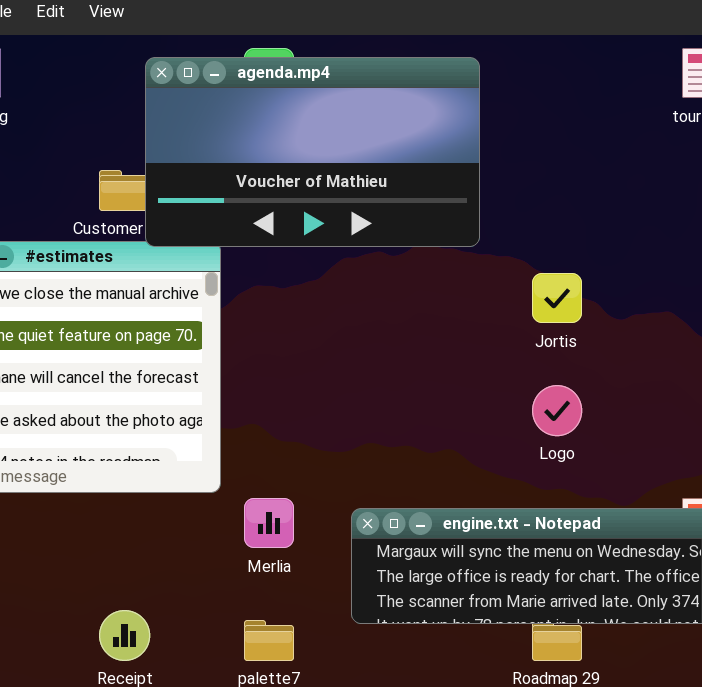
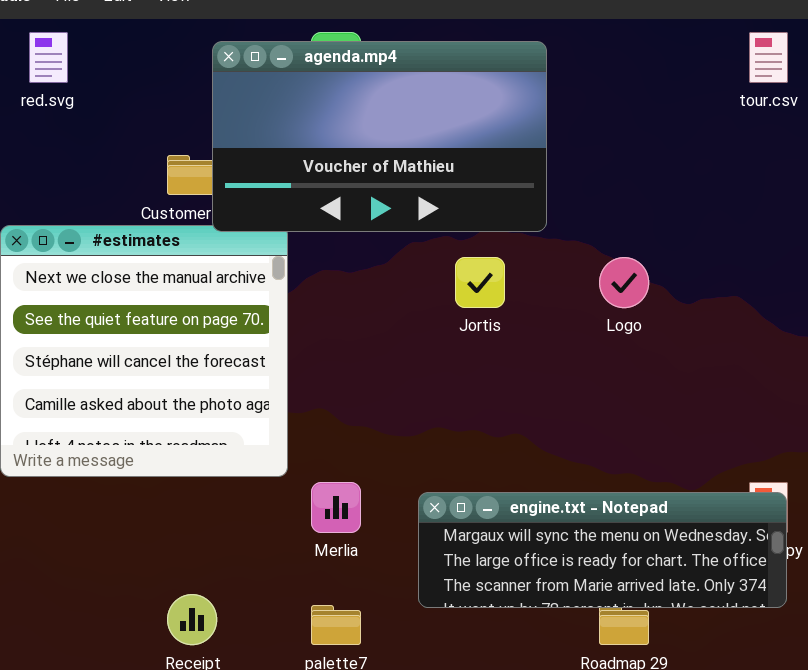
Jortis: [532,273,582,323] -> [455,257,505,308], moved
Logo: [532,385,582,436] -> [599,257,649,308], moved

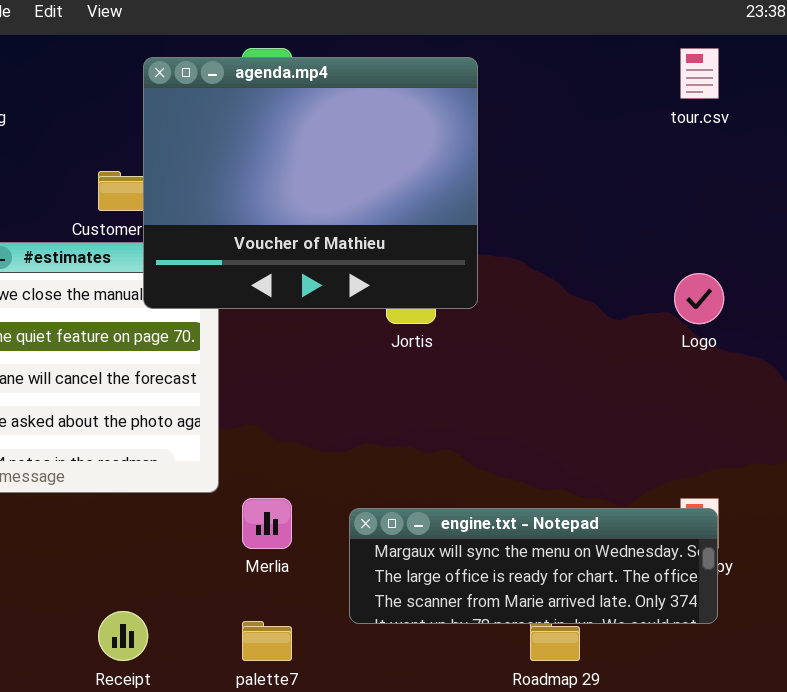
agenda.mp4: [212,41,547,232] -> [143,57,478,309], resized
Logo: [599,257,649,308] -> [674,273,724,324], moved

